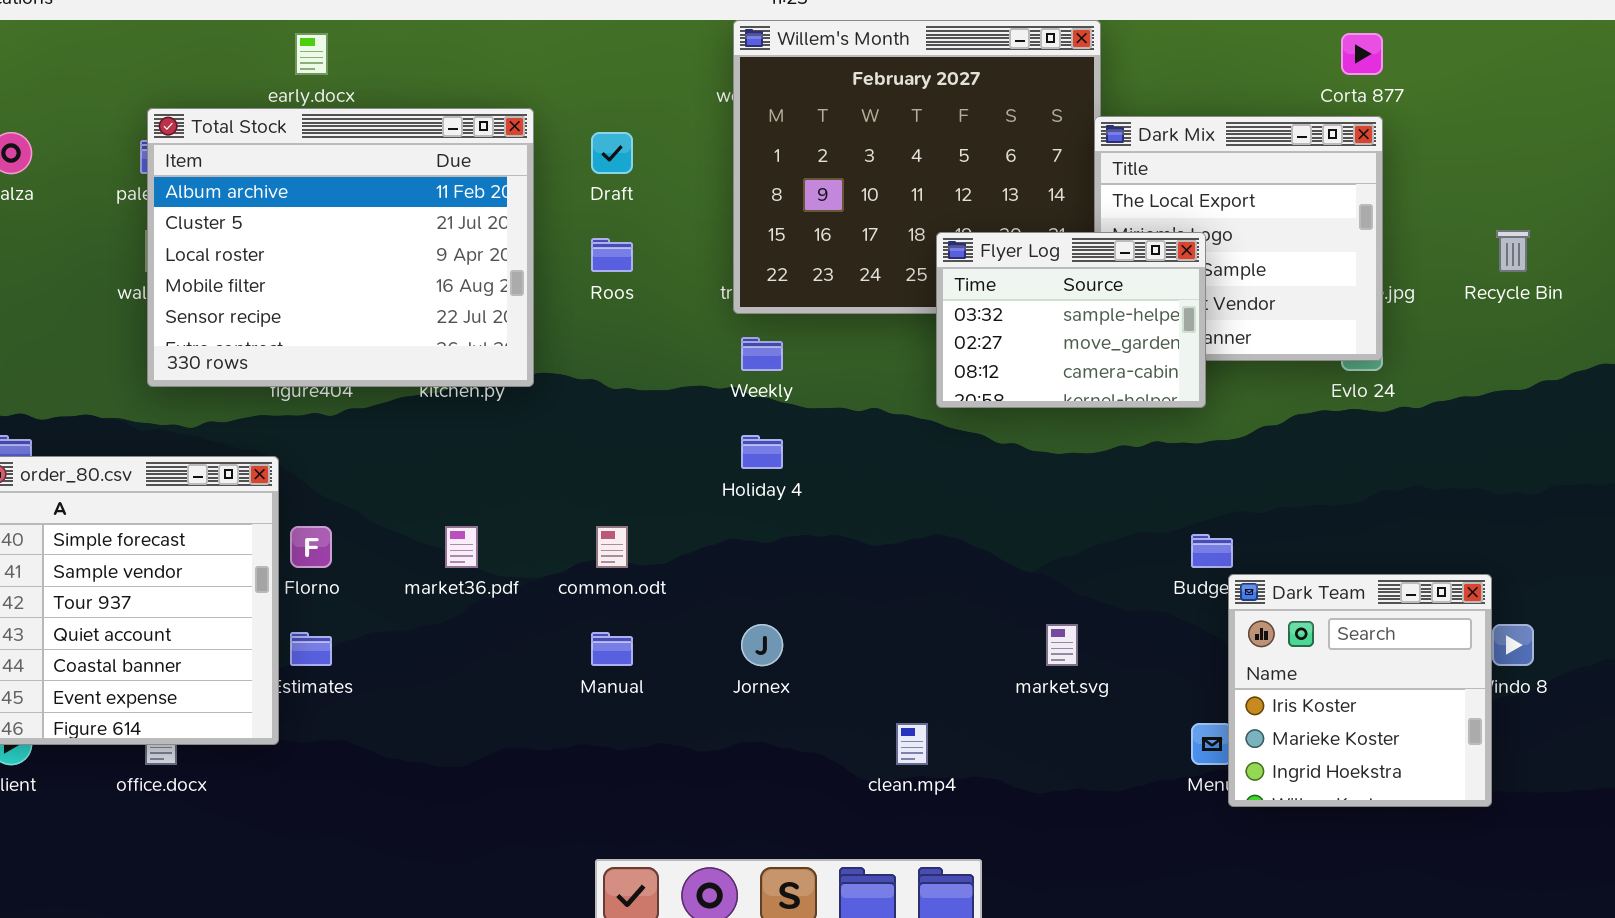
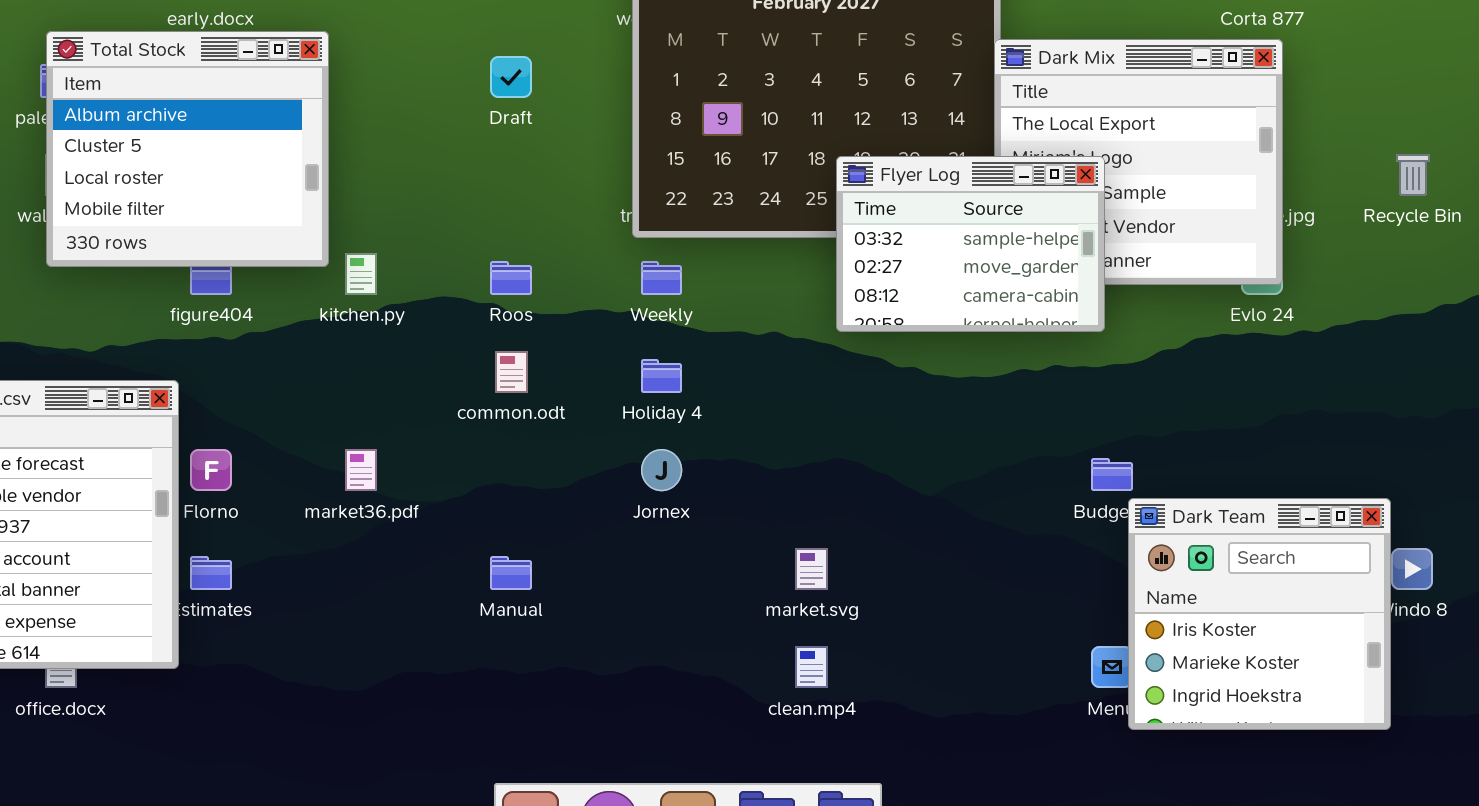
Total Stock: [147,108,534,387] -> [46,31,329,267], resized
Roos: [591,238,633,272] -> [490,261,532,295], moved
common.odt: [596,526,628,568] -> [495,351,528,393], moved
Jornex: [741,624,783,666] -> [641,449,682,491], moved
market.svg: [1046,624,1078,666] -> [795,548,828,590], moved

